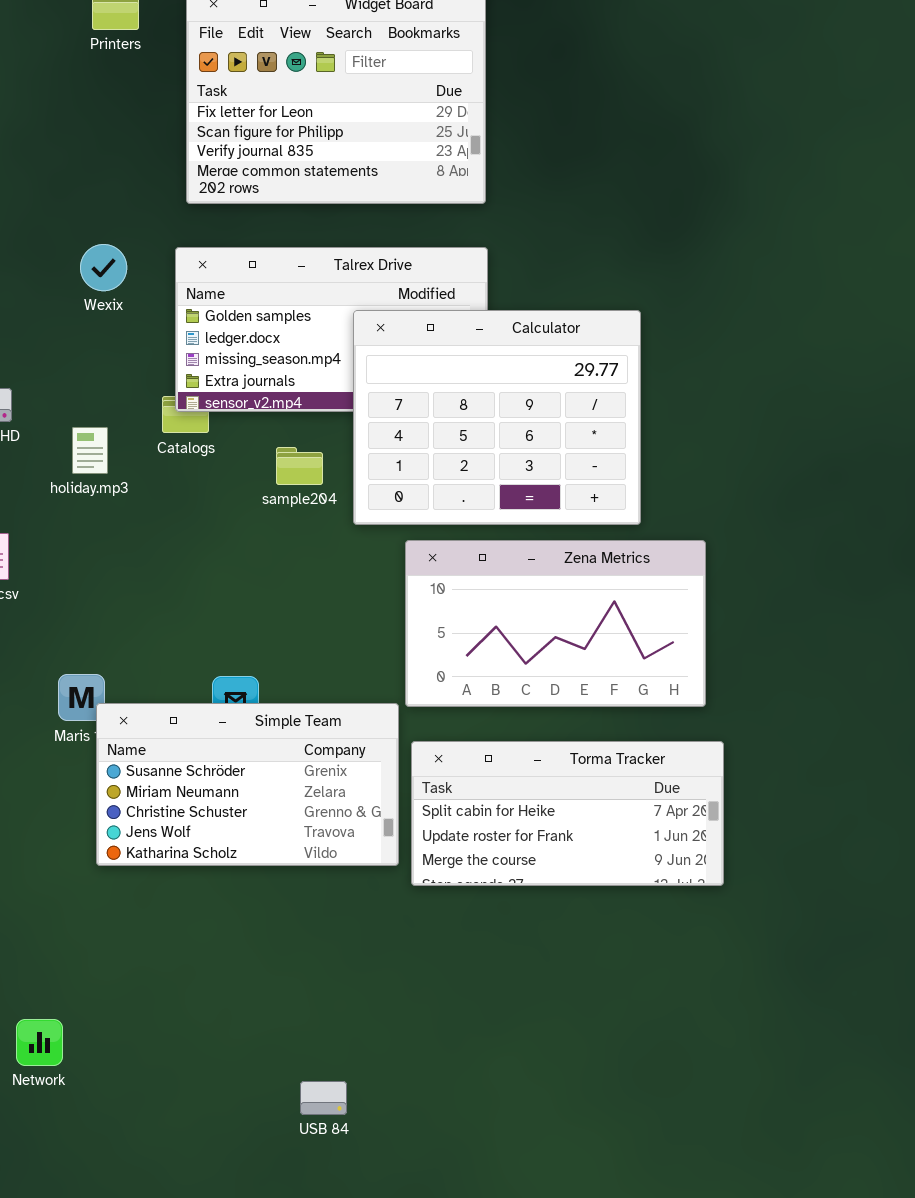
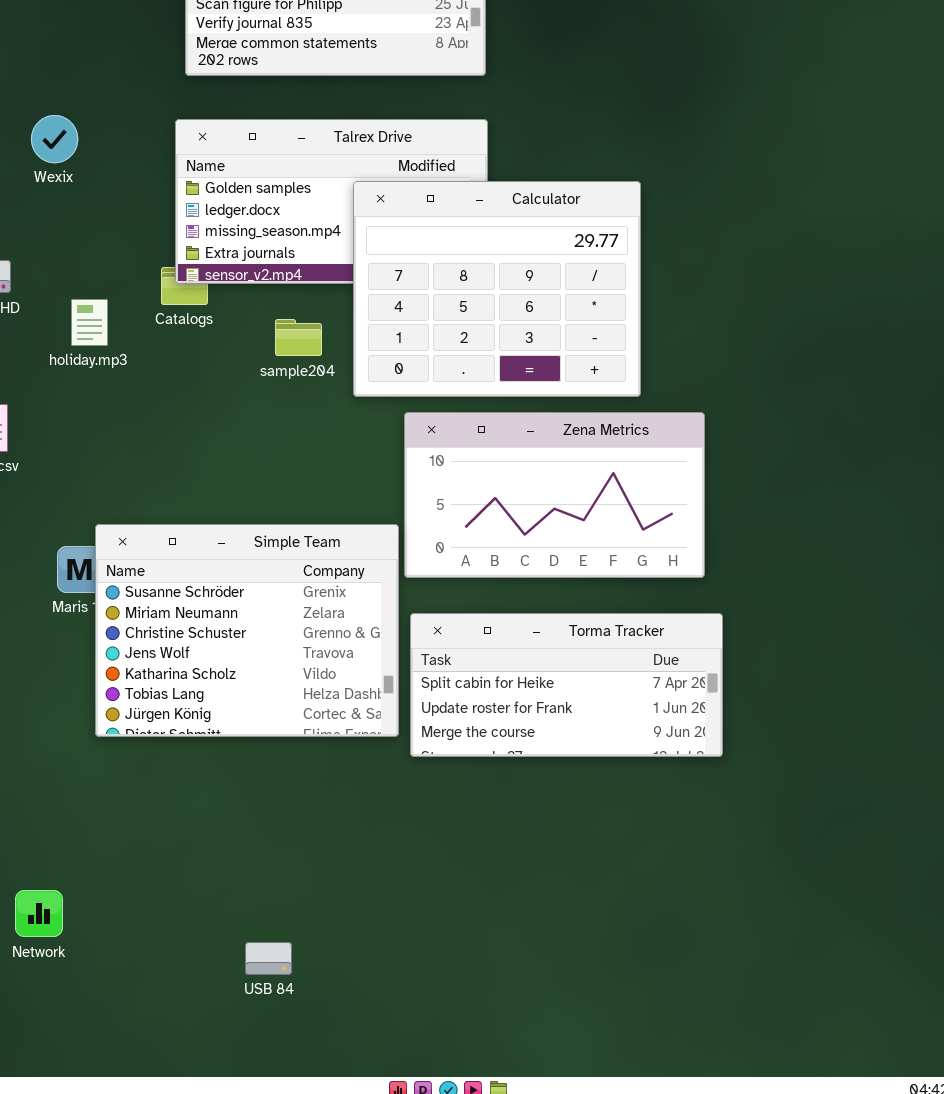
Wexix: [80,244,127,291] -> [31,115,78,163], moved
Simple Team: [96,703,399,866] -> [95,524,399,737], resized
USB 84: [300,1081,347,1115] -> [245,942,292,975], moved

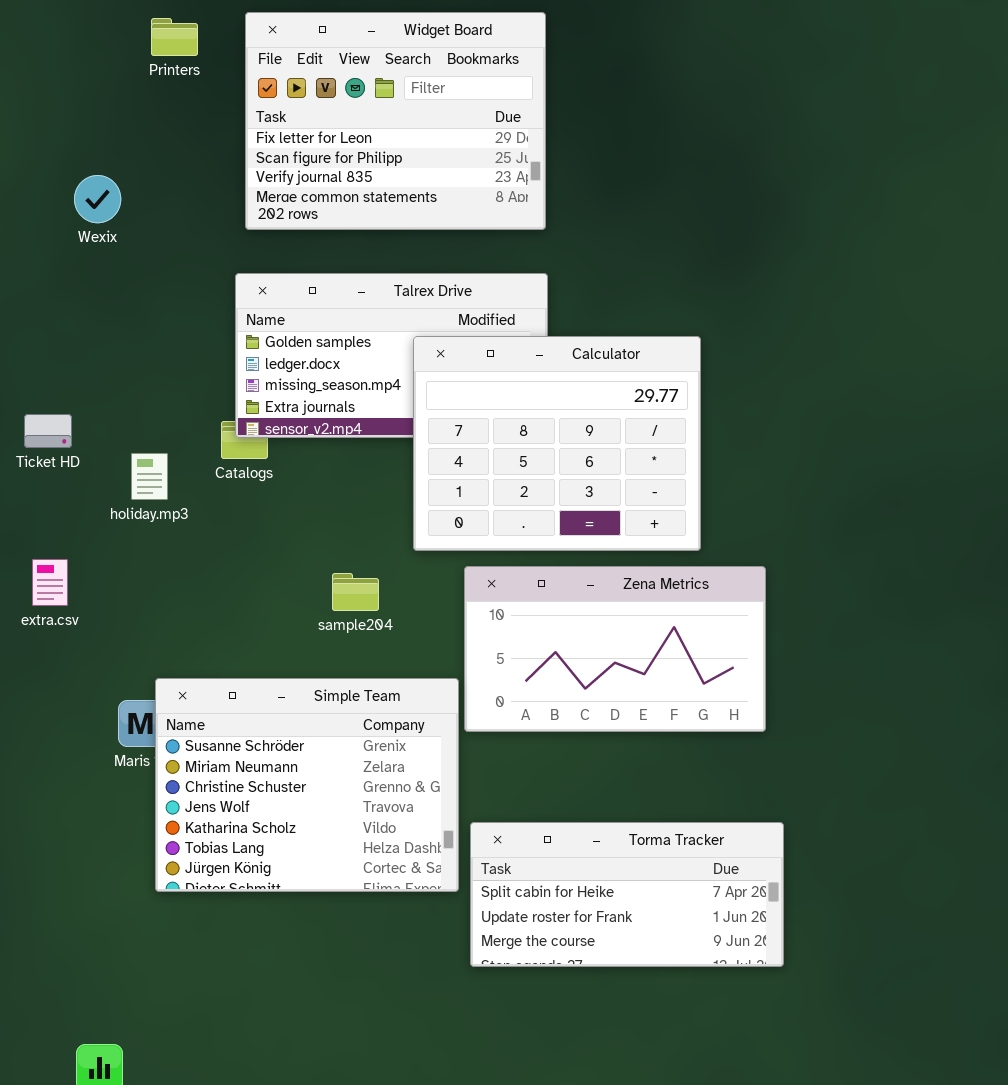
Wexix: [31,115,78,163] -> [74,175,121,223], moved
sample204: [275,319,322,356] -> [332,573,379,611], moved
Torma Tracker: [410,613,723,757] -> [470,822,784,967], moved

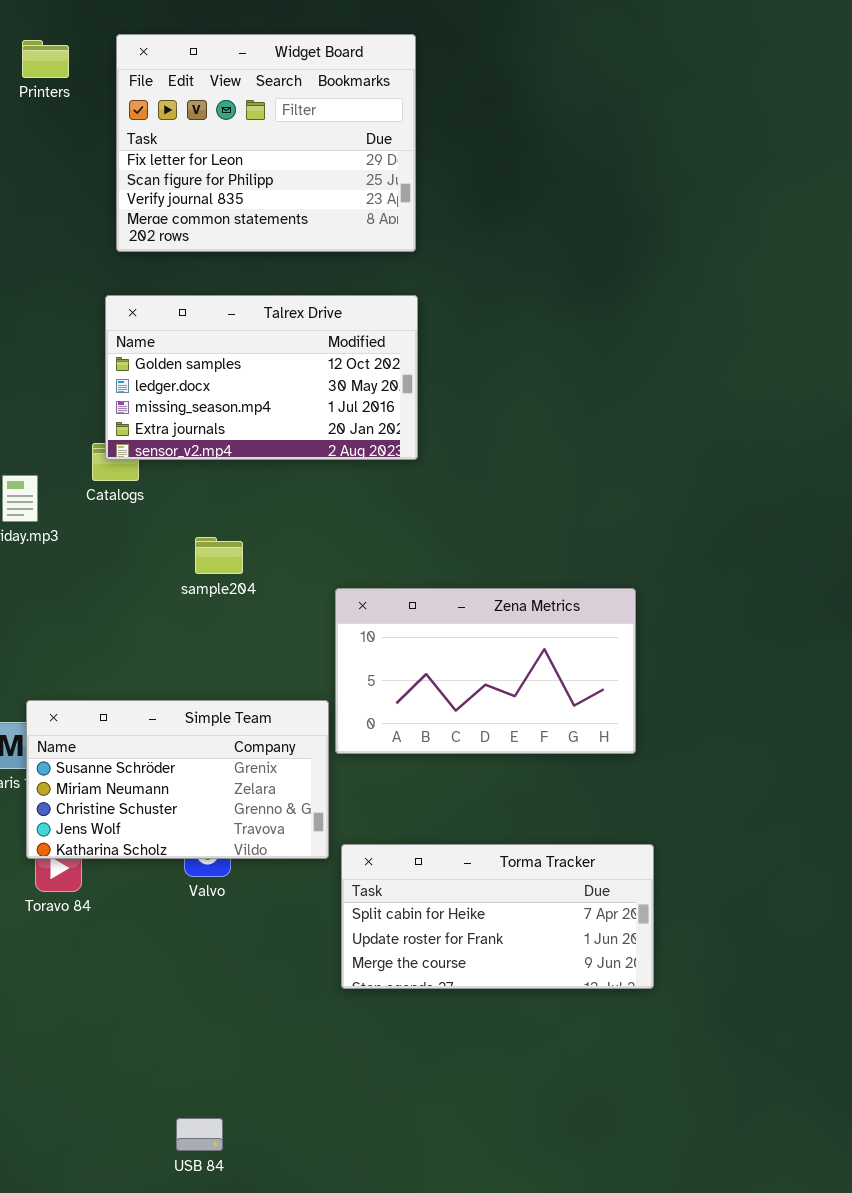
Calculator: [413,336,701,551] -> none, closed
sample204: [332,573,379,611] -> [195,537,243,574], moved
Simple Team: [155,678,459,892] -> [26,700,329,859], resized

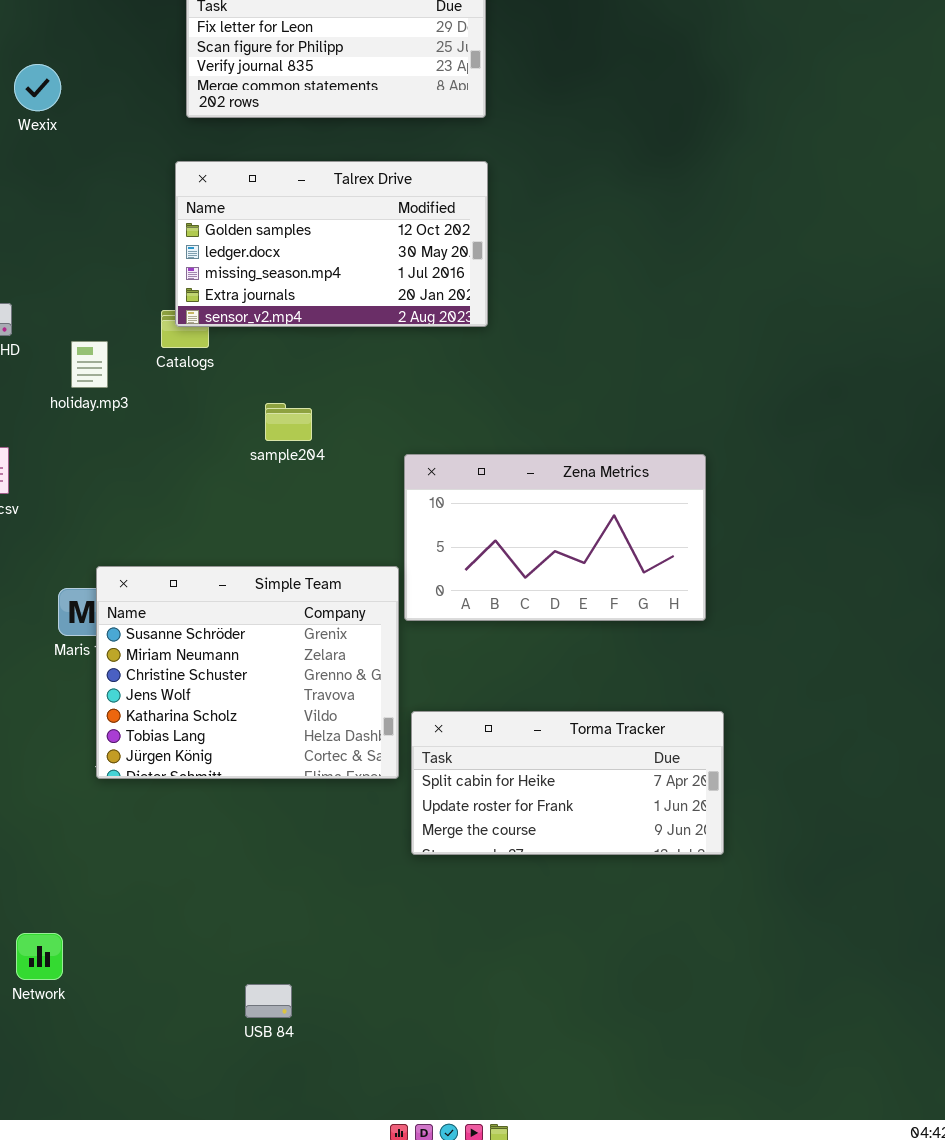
Simple Team: [26,700,329,859] -> [96,566,399,779], resized

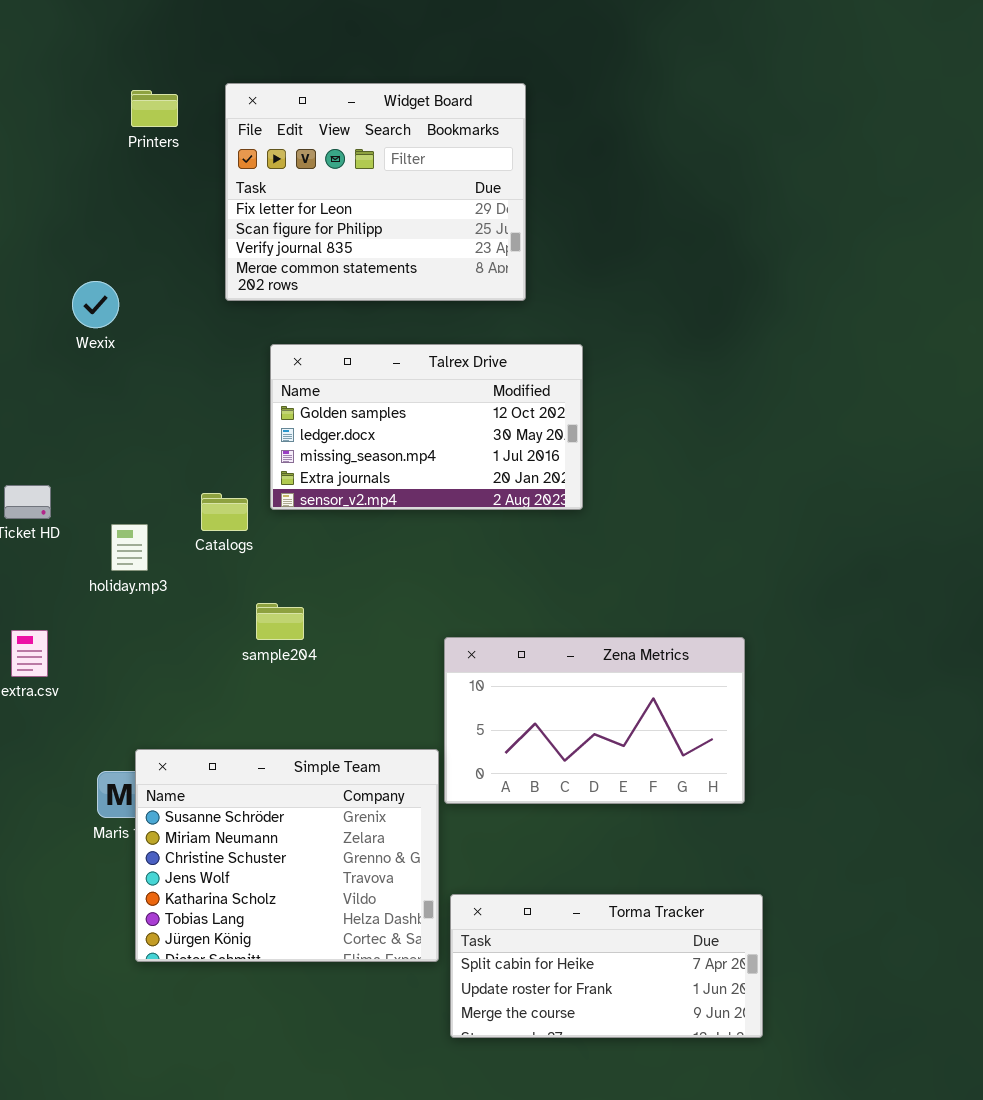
Wexix: [14,64,61,111] -> [72,281,119,328], moved
Talrex Drive: [175,161,488,327] -> [270,344,583,510], moved
sample204: [265,403,312,441] -> [256,603,304,640], moved

